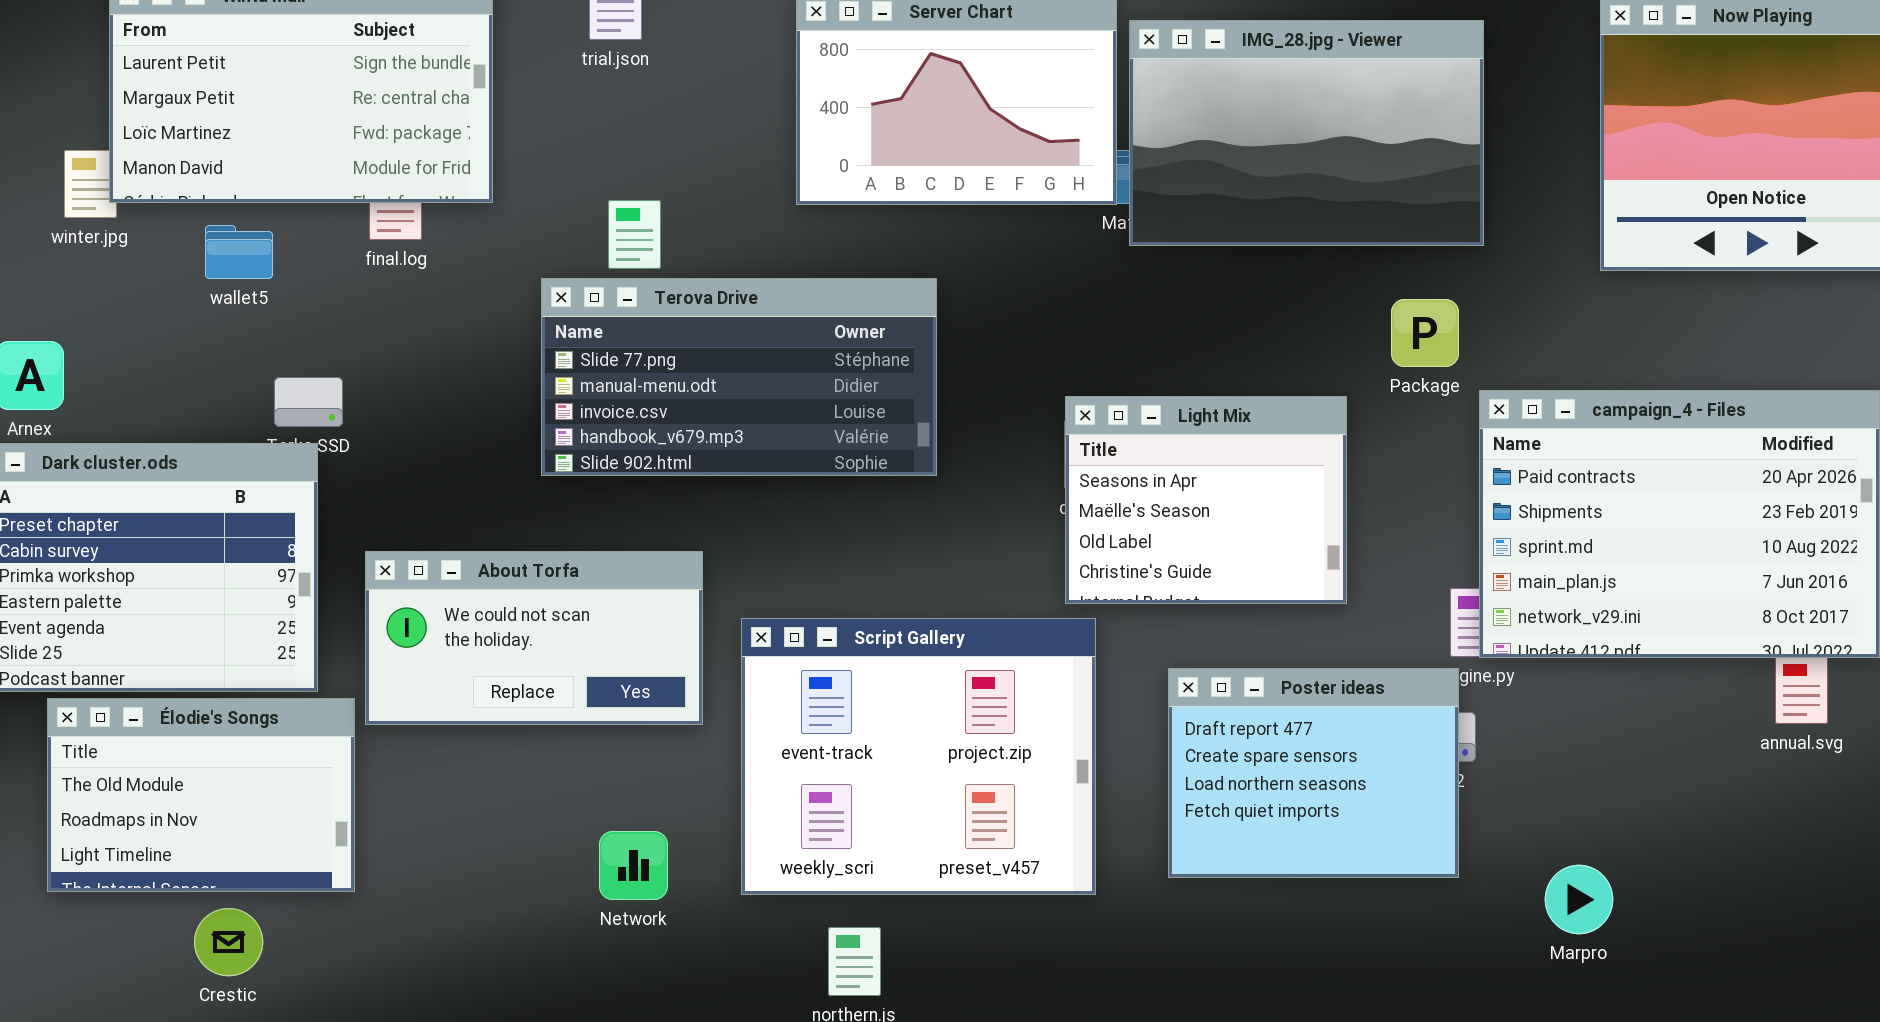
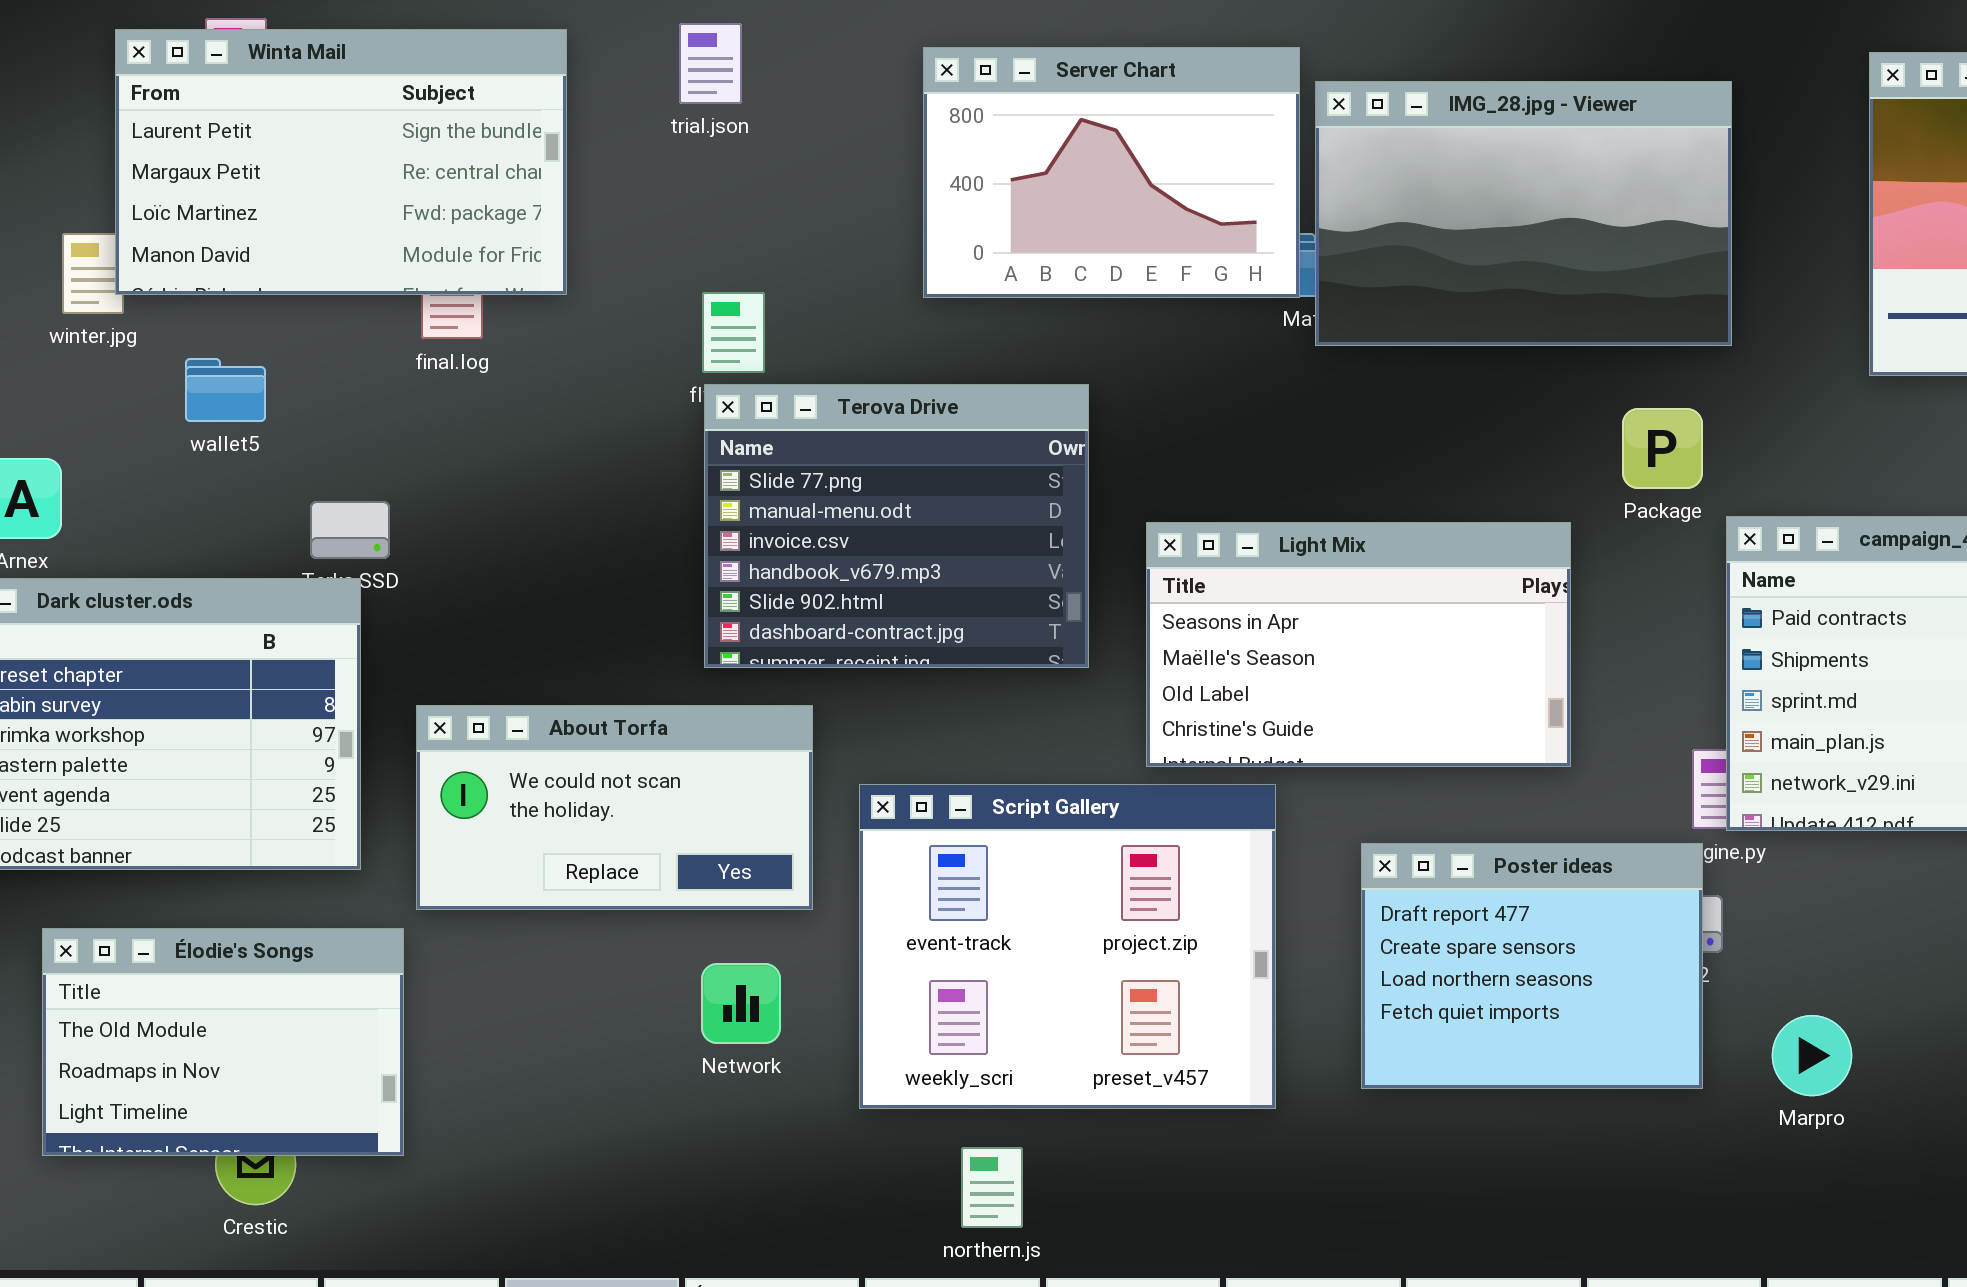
wallet5: [205,225,273,279] -> [185,358,266,422], moved
Terova Drive: [541,278,937,476] -> [704,384,1089,668], resized
Light Mix: [1065,396,1347,604] -> [1146,522,1571,767], resized
Élodie's Songs: [47,698,355,892] -> [42,928,404,1156], moved
Network: [599,831,668,900] -> [701,963,781,1044], moved
Marpro: [1545,865,1613,934] -> [1772,1015,1852,1096], moved

